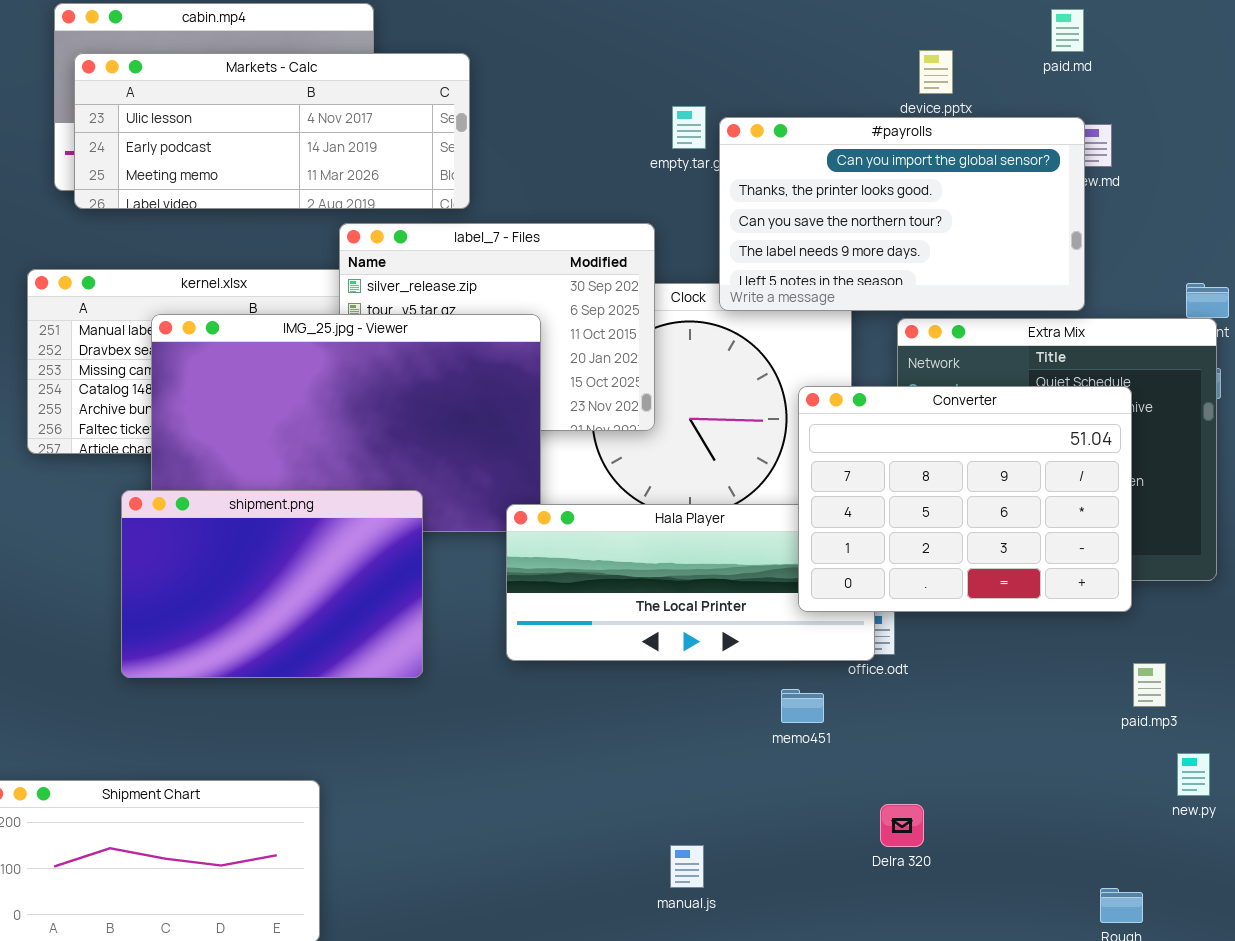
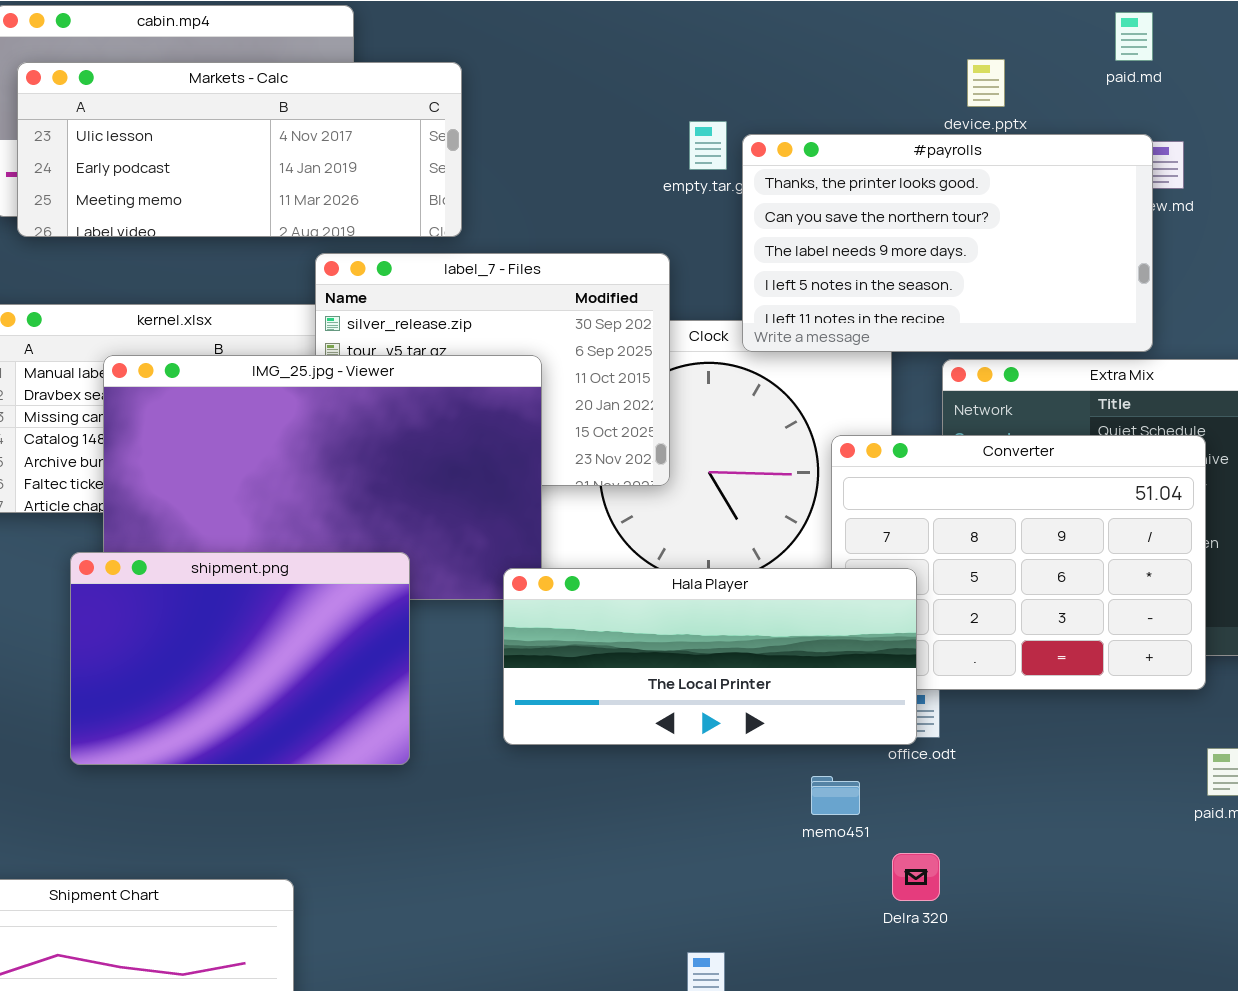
#payrolls: [719,117,1085,311] -> [742,134,1153,352], scrolled down 1 row
Hala Player: [506,504,875,661] -> [503,568,917,745], raised
Delra 320: [880,804,924,847] -> [892,853,940,901], moved

